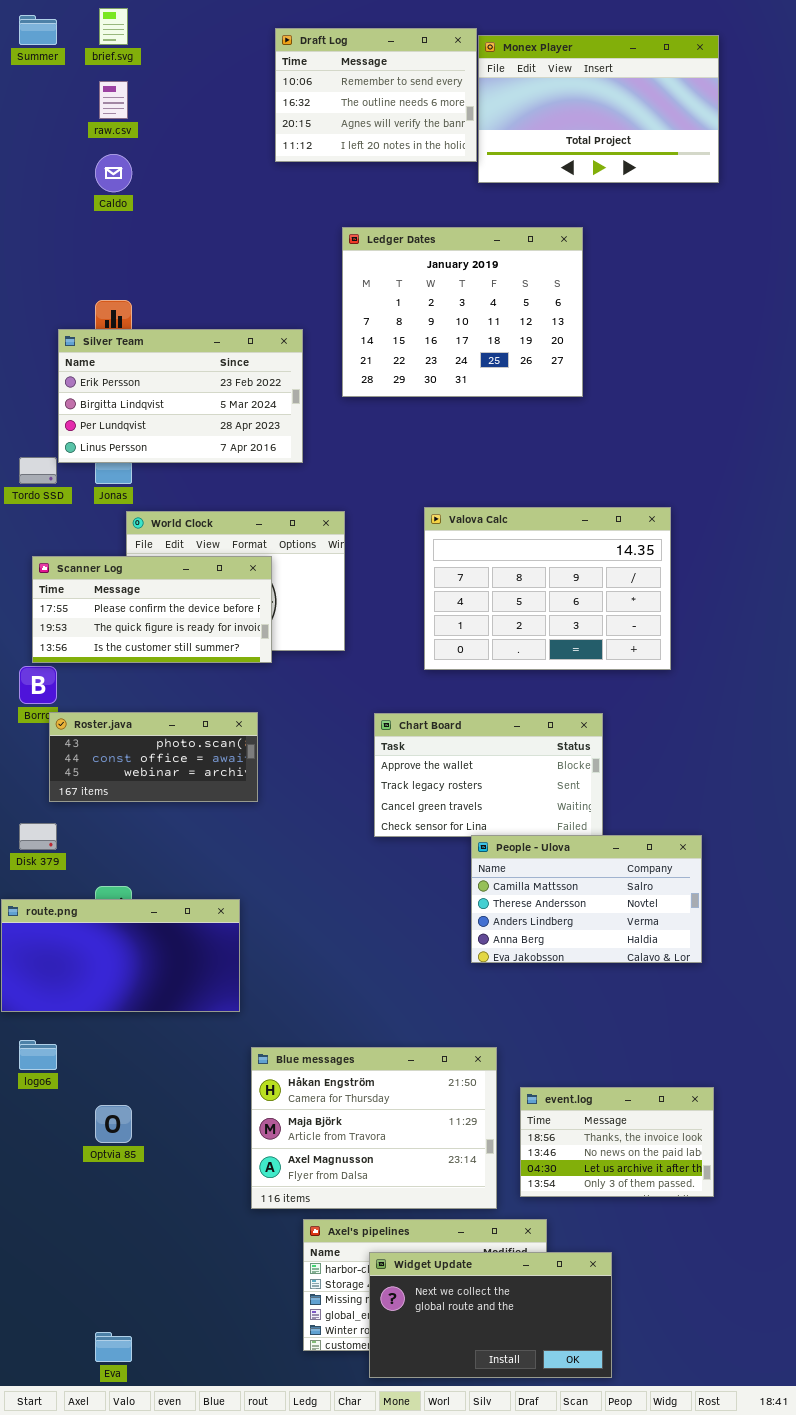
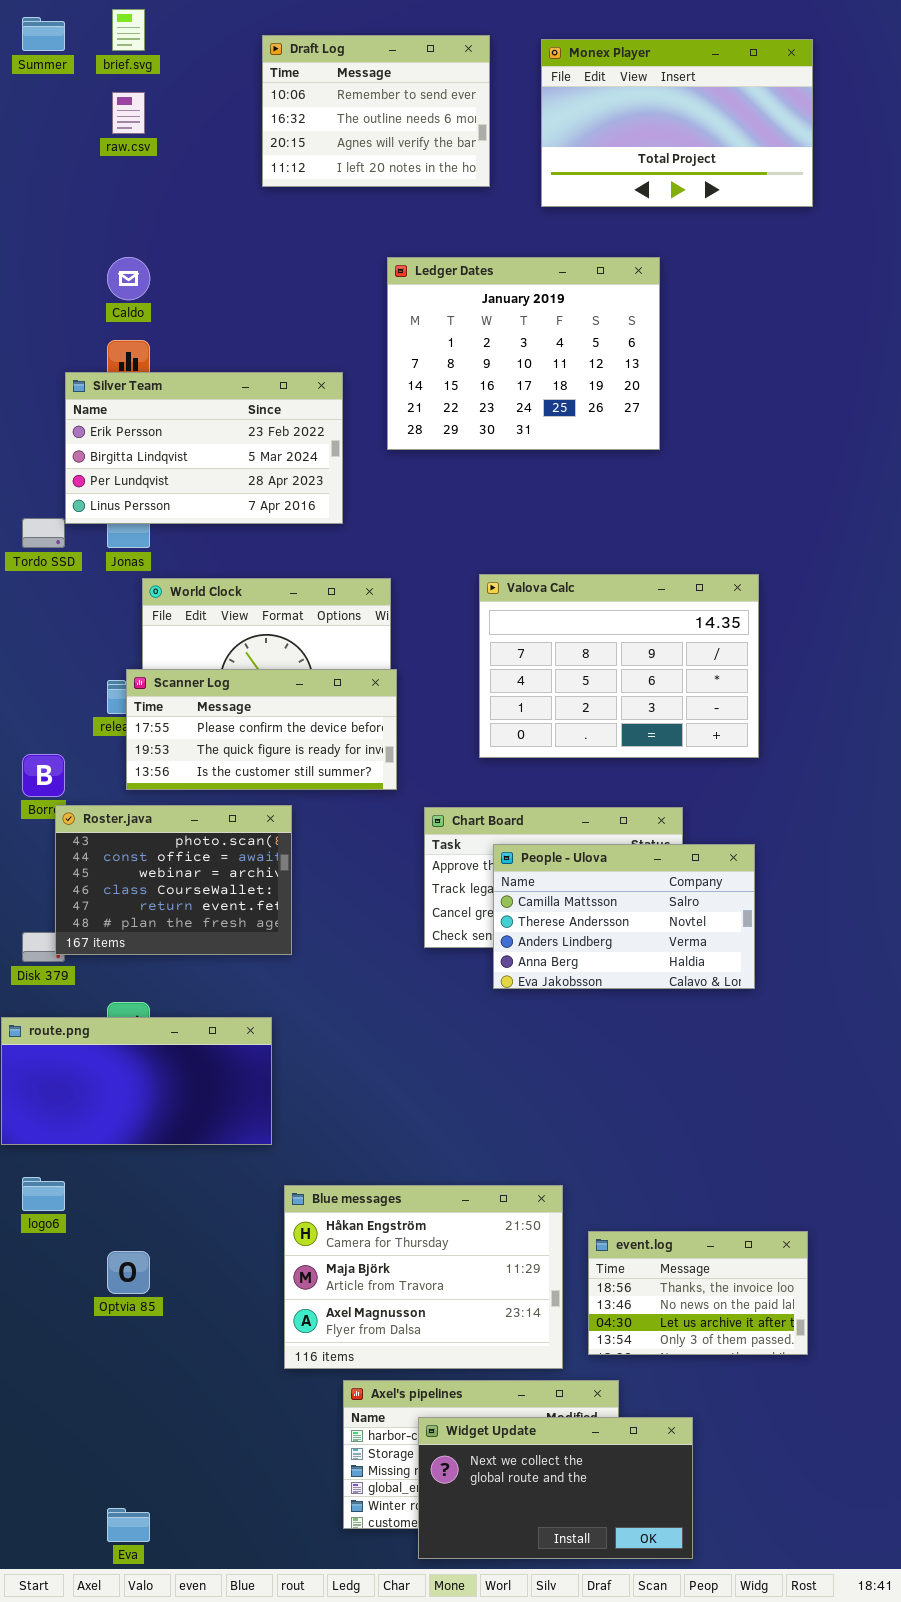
Draft Log: [275,28,477,162] -> [262,35,490,187], moved
Caldo: [95,154,132,192] -> [107,257,150,300], moved
Scanner Log: [32,556,272,663] -> [126,669,397,790], moved
Roster.java: [49,712,258,802] -> [55,805,292,955], resized
People - Ulova: [471,835,702,963] -> [493,844,755,989], moved

